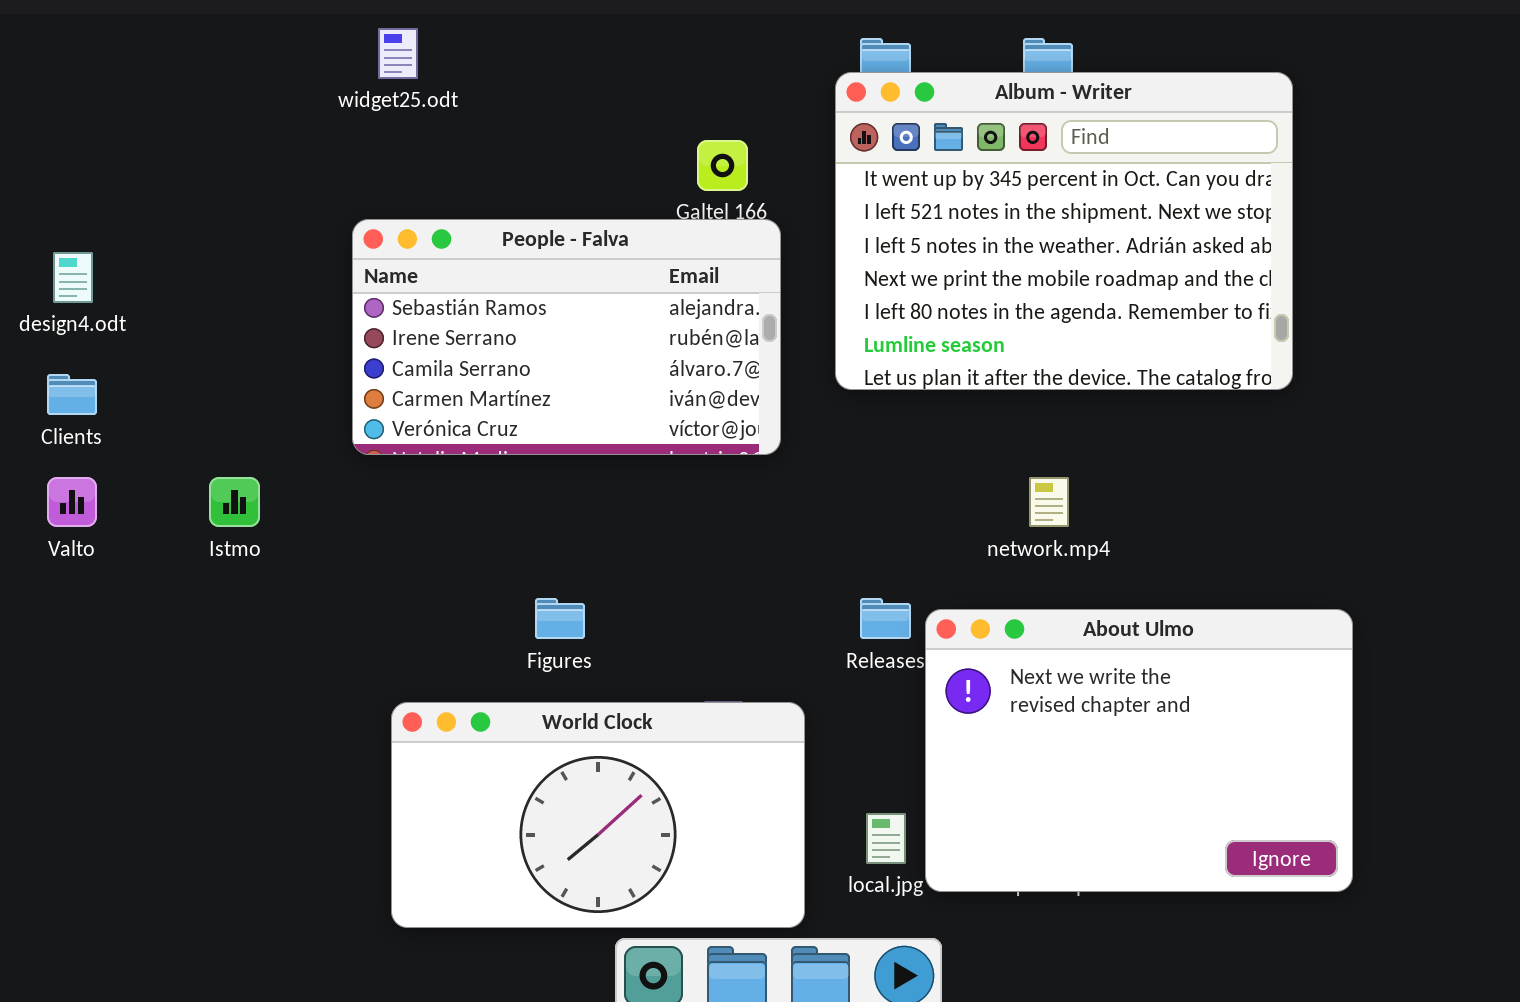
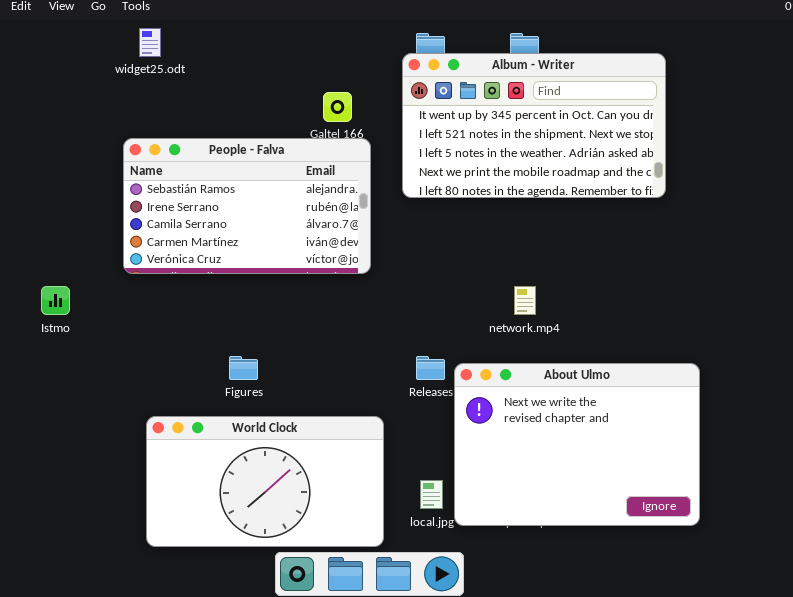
Album - Writer: [835,72,1293,390] -> [402,53,666,198], resized

